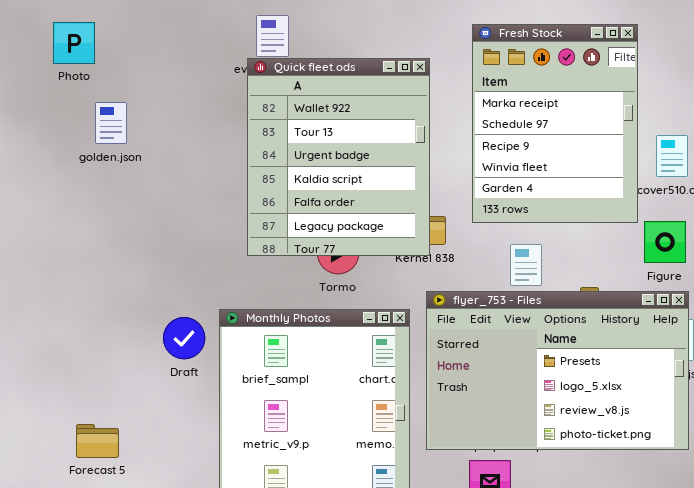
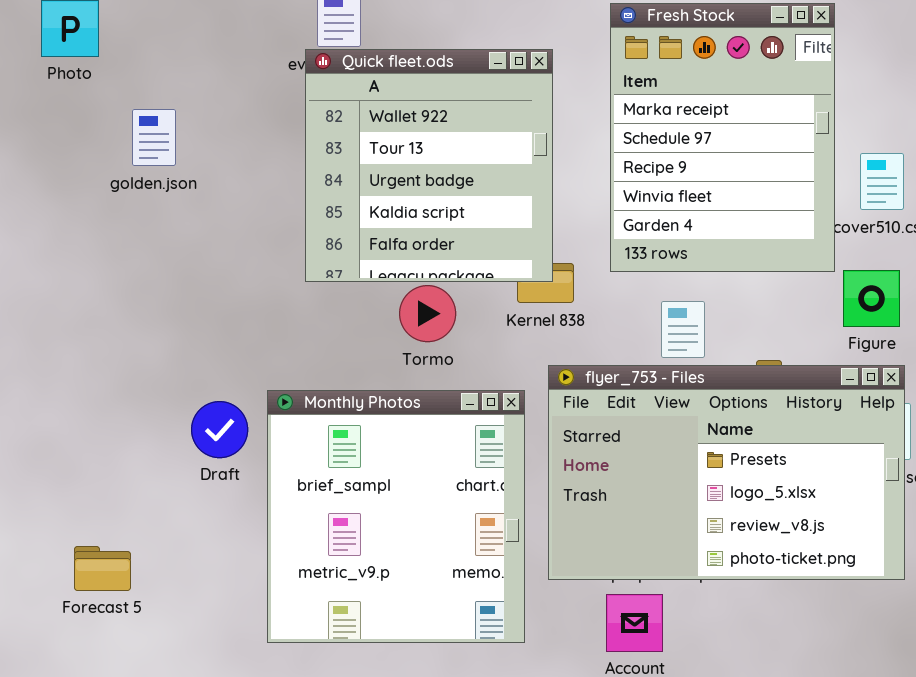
Quick fleet.ods: [247,58,430,256] -> [305,49,553,282], resized
golden.json: [95,102,127,144] -> [132,109,176,166], moved

